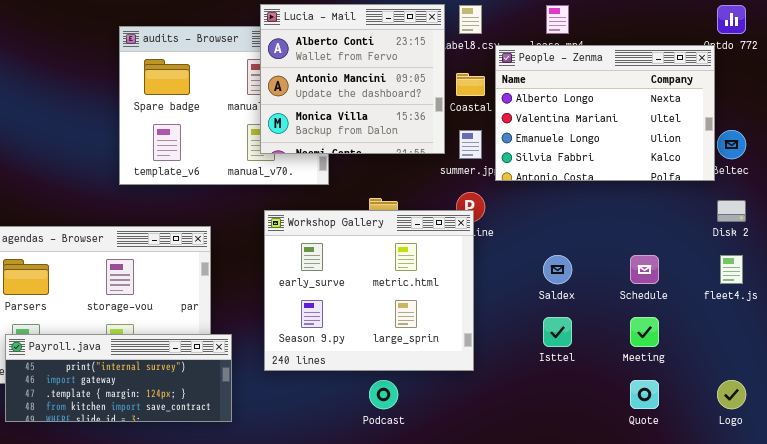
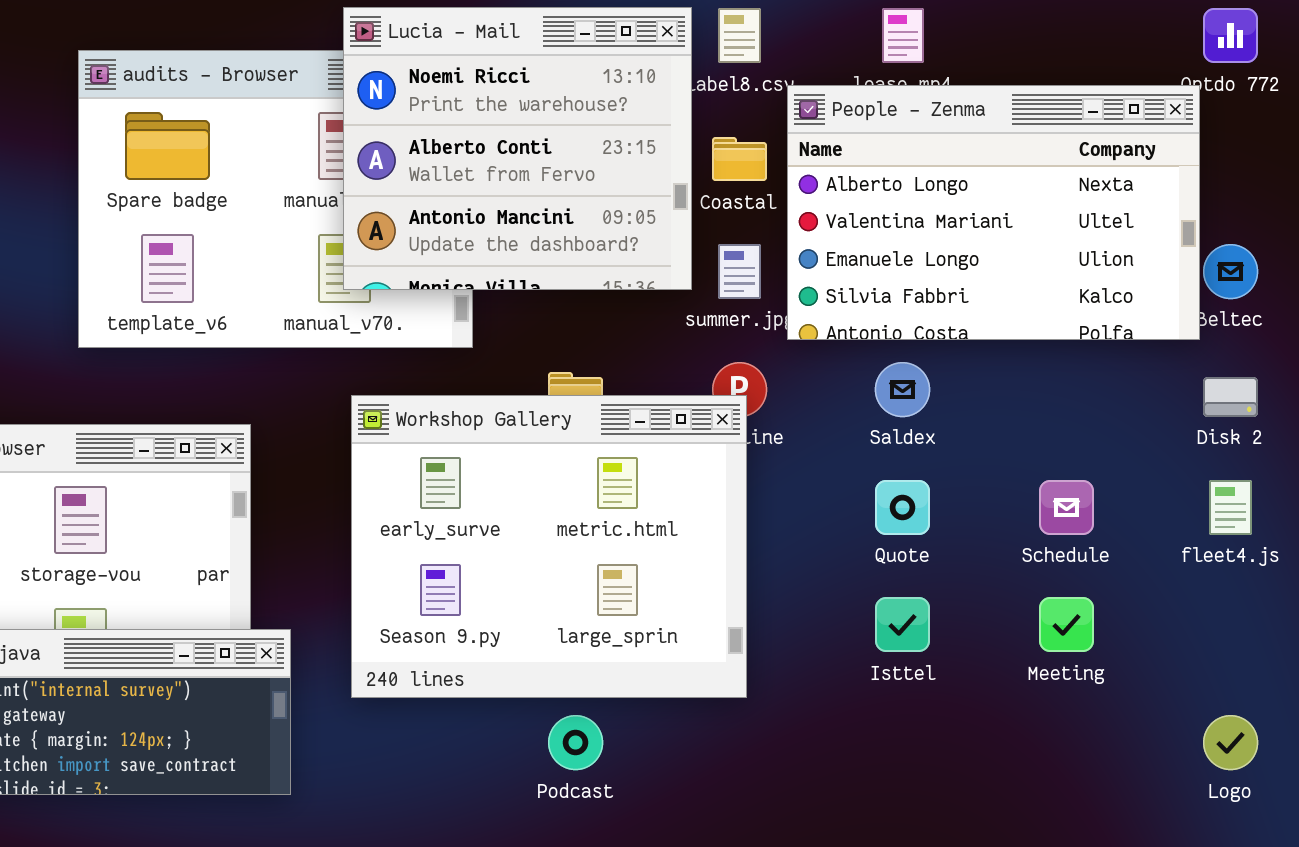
Lucia - Mail: [260,4,445,154] -> [343,7,692,290], scrolled up 1 row
Saldex: [543,255,572,284] -> [875,362,930,417], moved
Quote: [630,380,659,409] -> [875,480,930,535], moved

